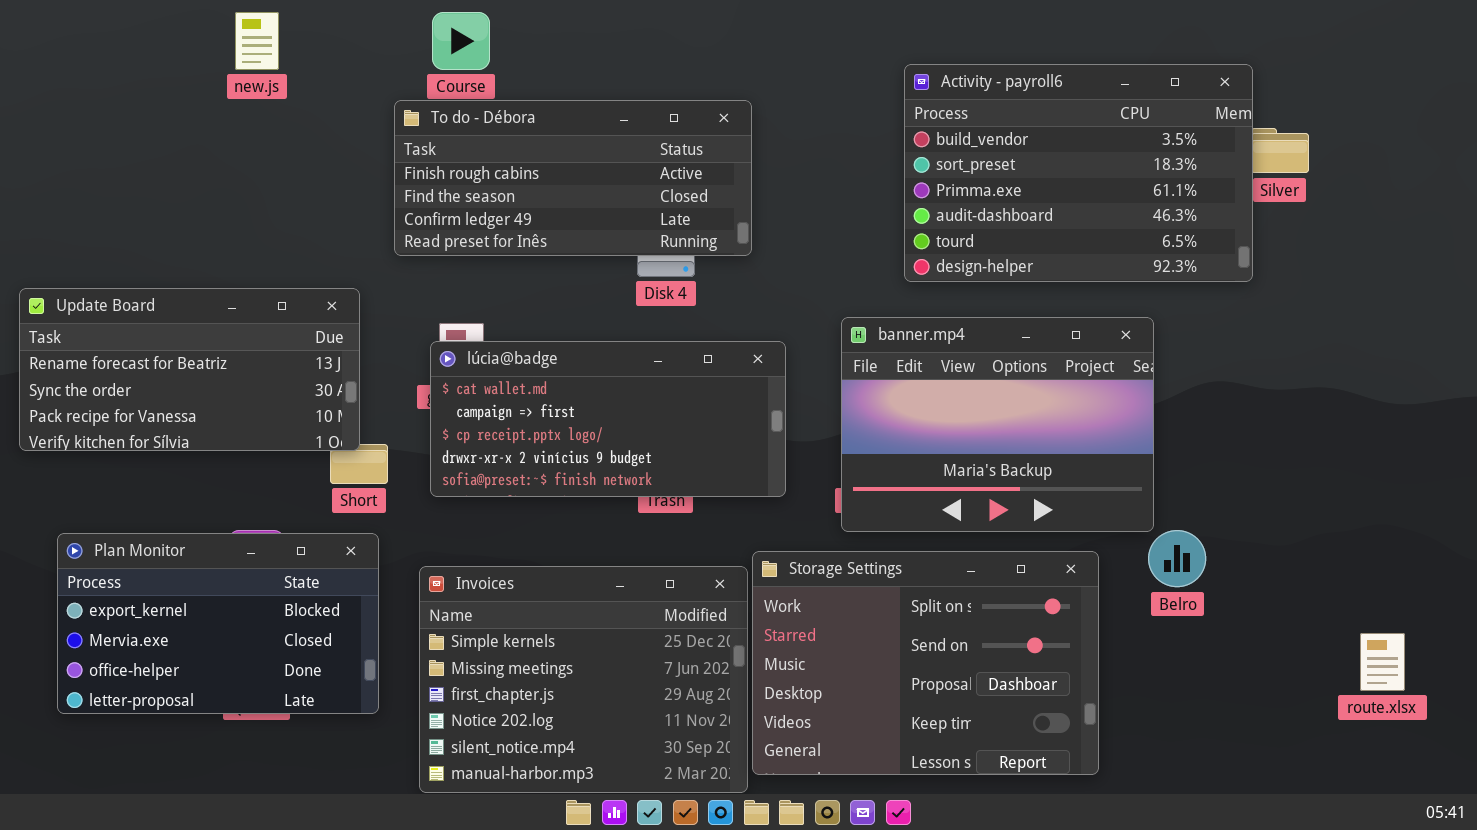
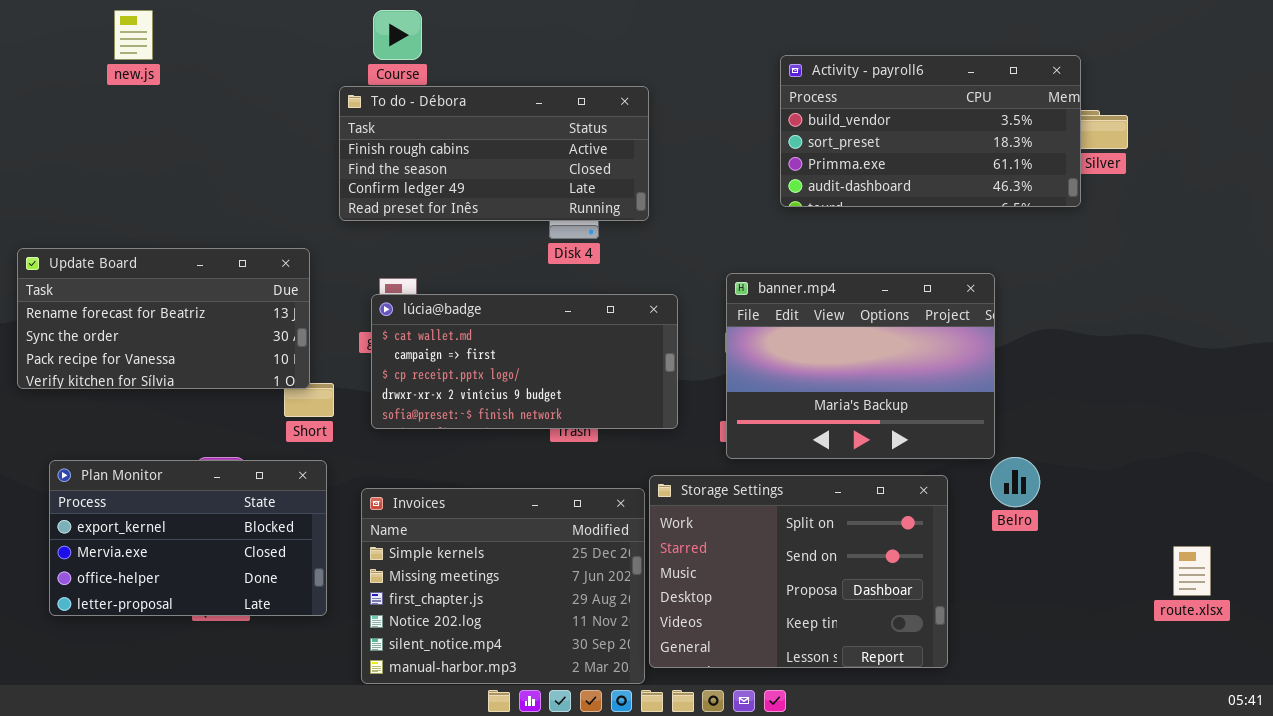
new.js: [235,12,279,70] -> [114,10,153,60], moved
Activity - payroll6: [904,64,1253,282] -> [780,55,1081,207], resized

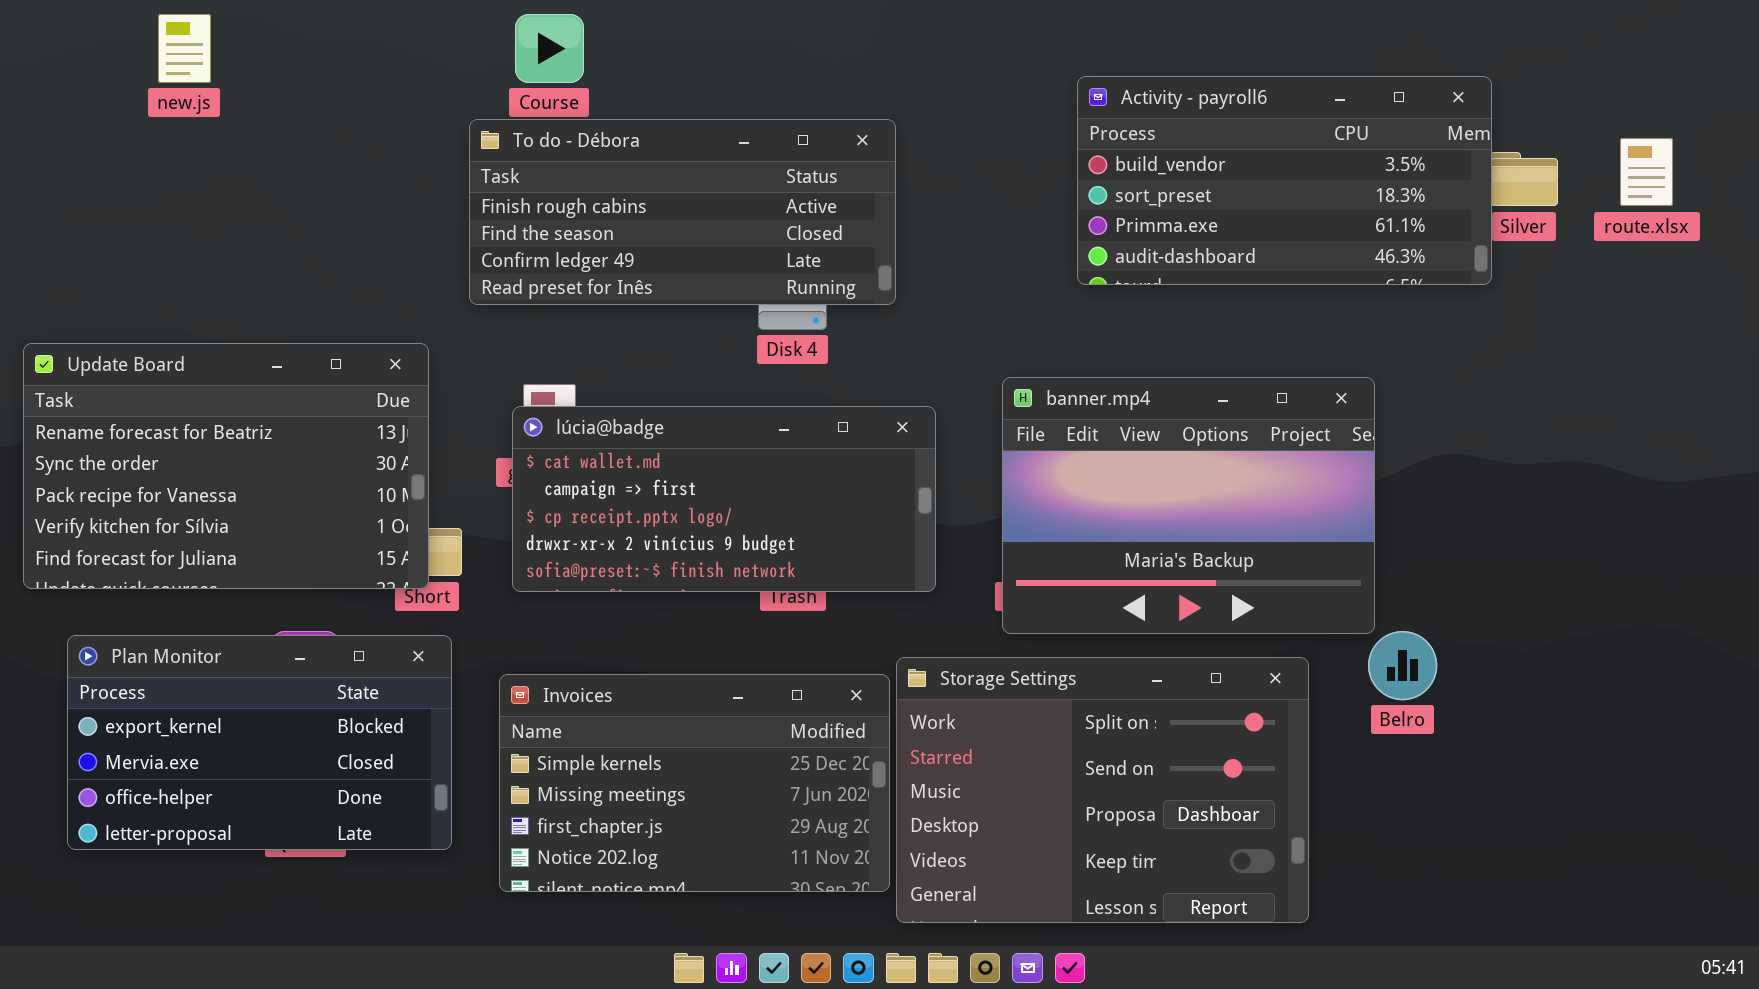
Update Board: [17,248,310,389] -> [23,343,429,589], resized
Invoices: [361,488,645,684] -> [499,674,890,892], resized
route.xlsx: [1173,546,1211,596] -> [1620,138,1673,206], moved

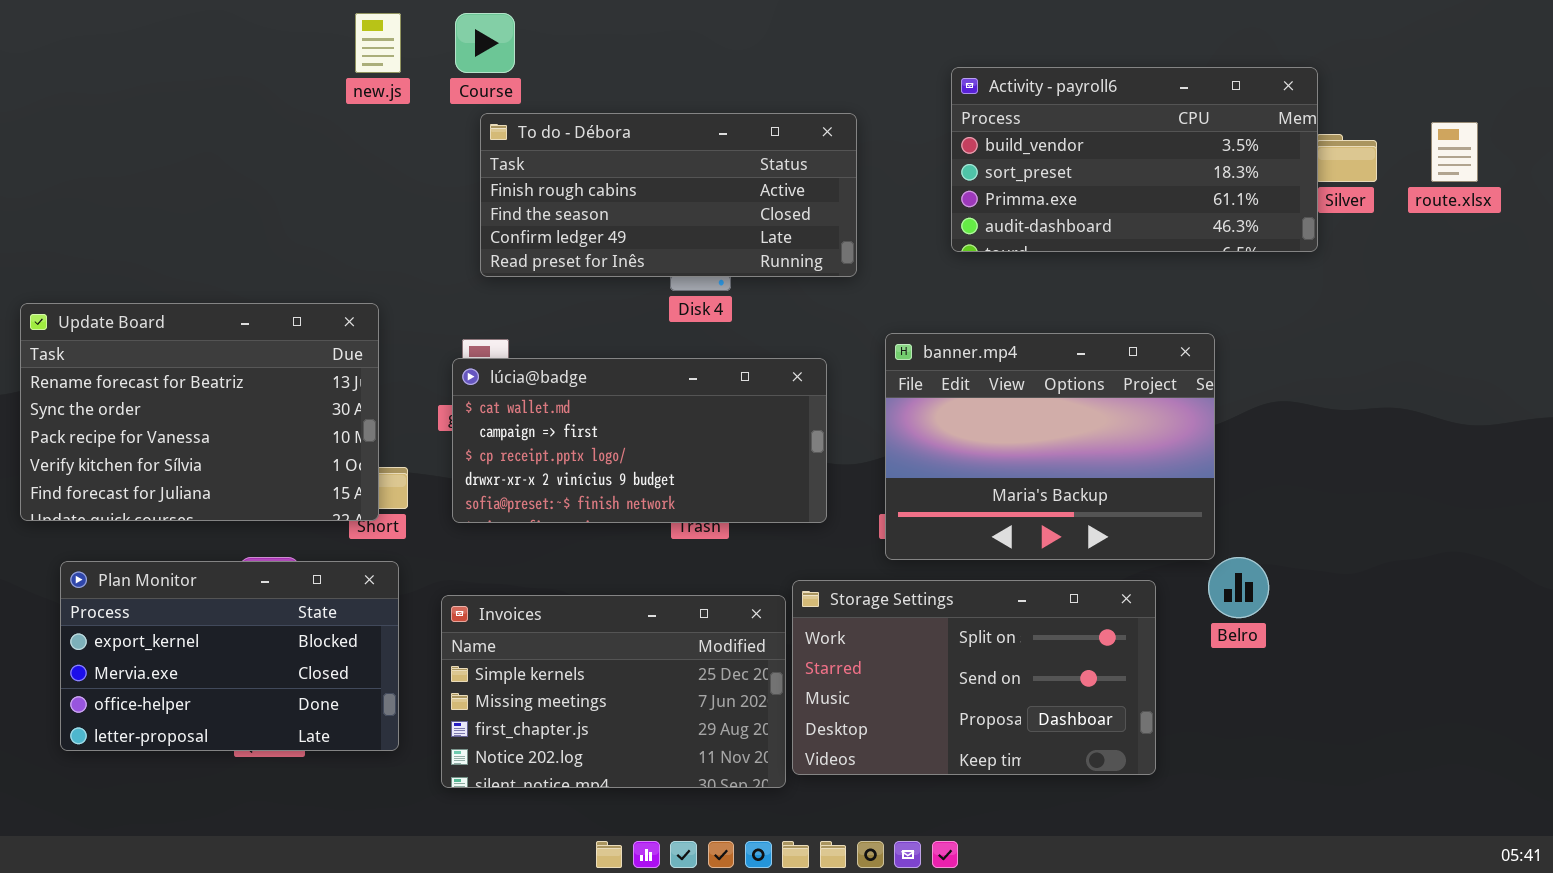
new.js: [158,14,211,83] -> [355,13,401,73], moved
To do - Débora: [469,119,896,305] -> [480,113,857,277], moved
Storage Settings: [896,657,1309,923] -> [792,580,1156,775], resized

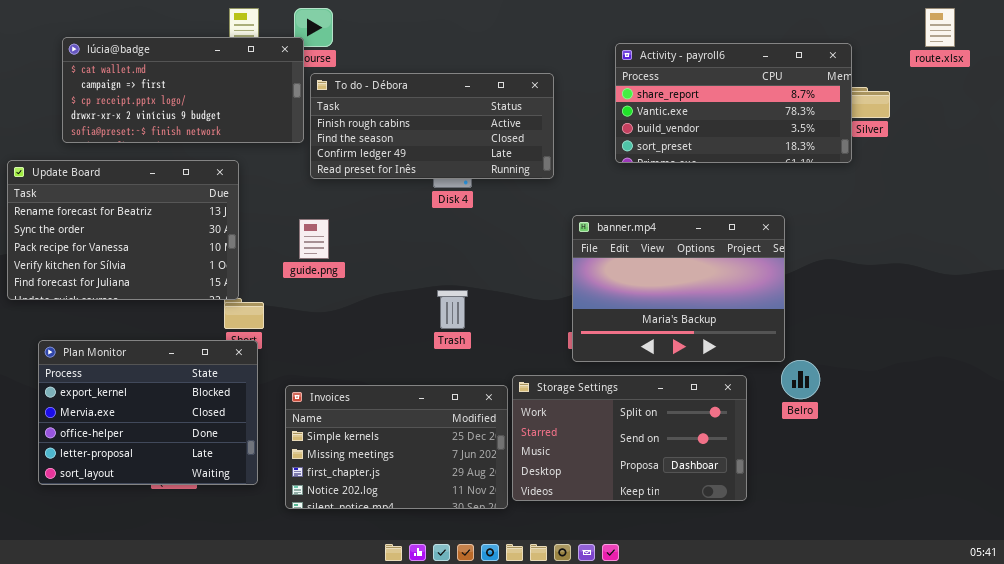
Activity - payroll6: [951,67,1318,252] -> [615,43,852,163], scrolled up 2 rows
route.xlsx: [1431,122,1478,182] -> [925,8,955,47], moved
Update Board: [20,303,379,521] -> [7,160,239,300], moved
lúcia@badge: [452,358,827,523] -> [62,37,304,143], moved
Plan Monitor: [60,561,399,751] -> [38,340,258,485], resized

